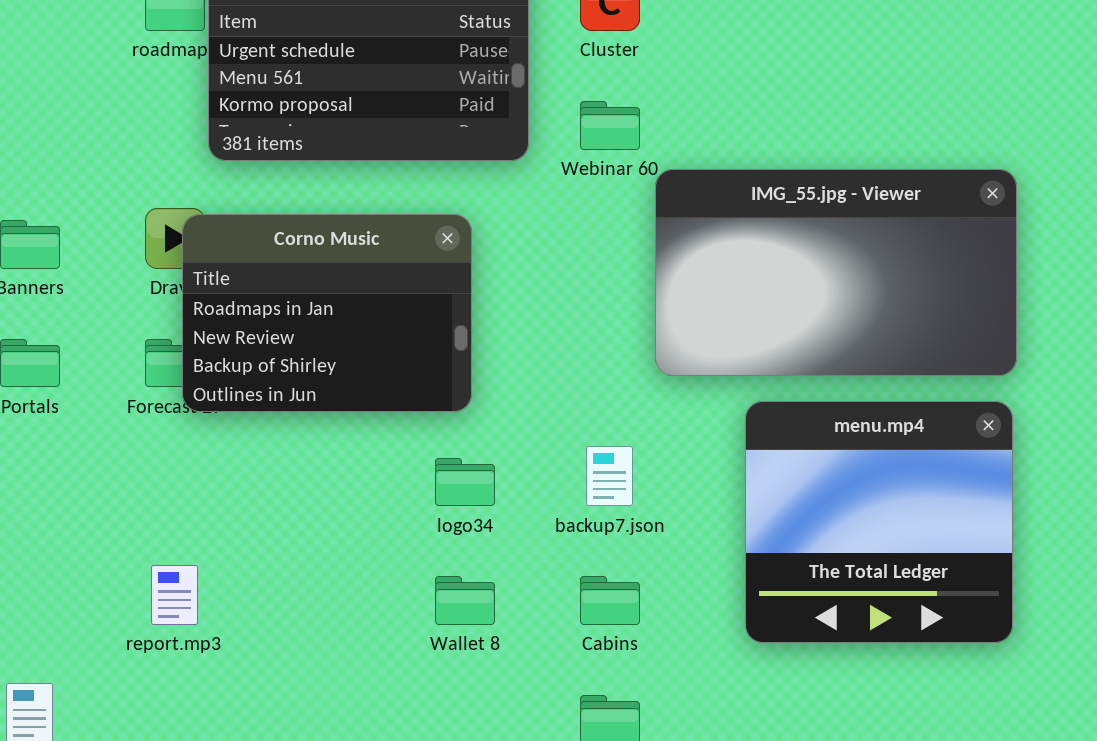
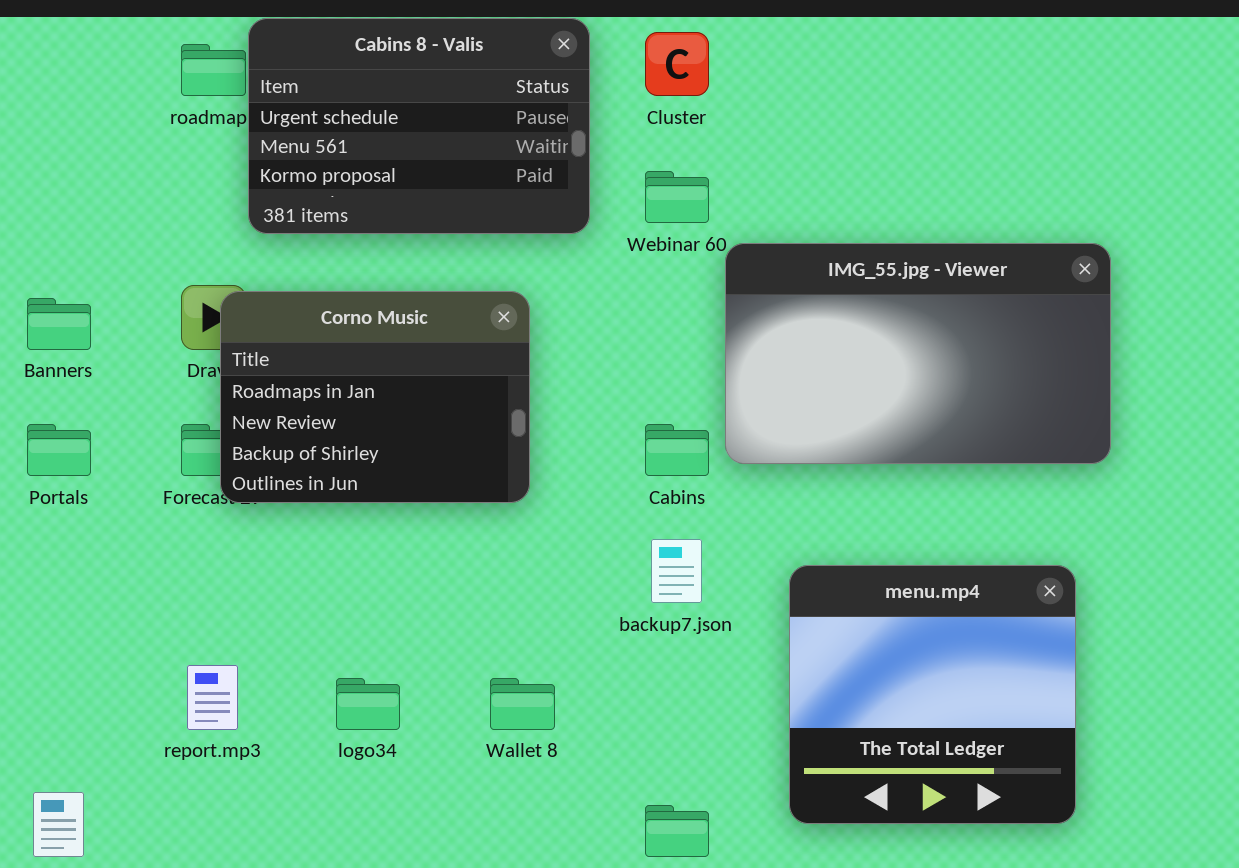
menu.mp4: [745,401,1013,643] -> [789,565,1076,824], moved
logo34: [435,458,495,506] -> [336,678,400,730], moved
Cabins: [580,576,640,625] -> [645,424,709,476], moved

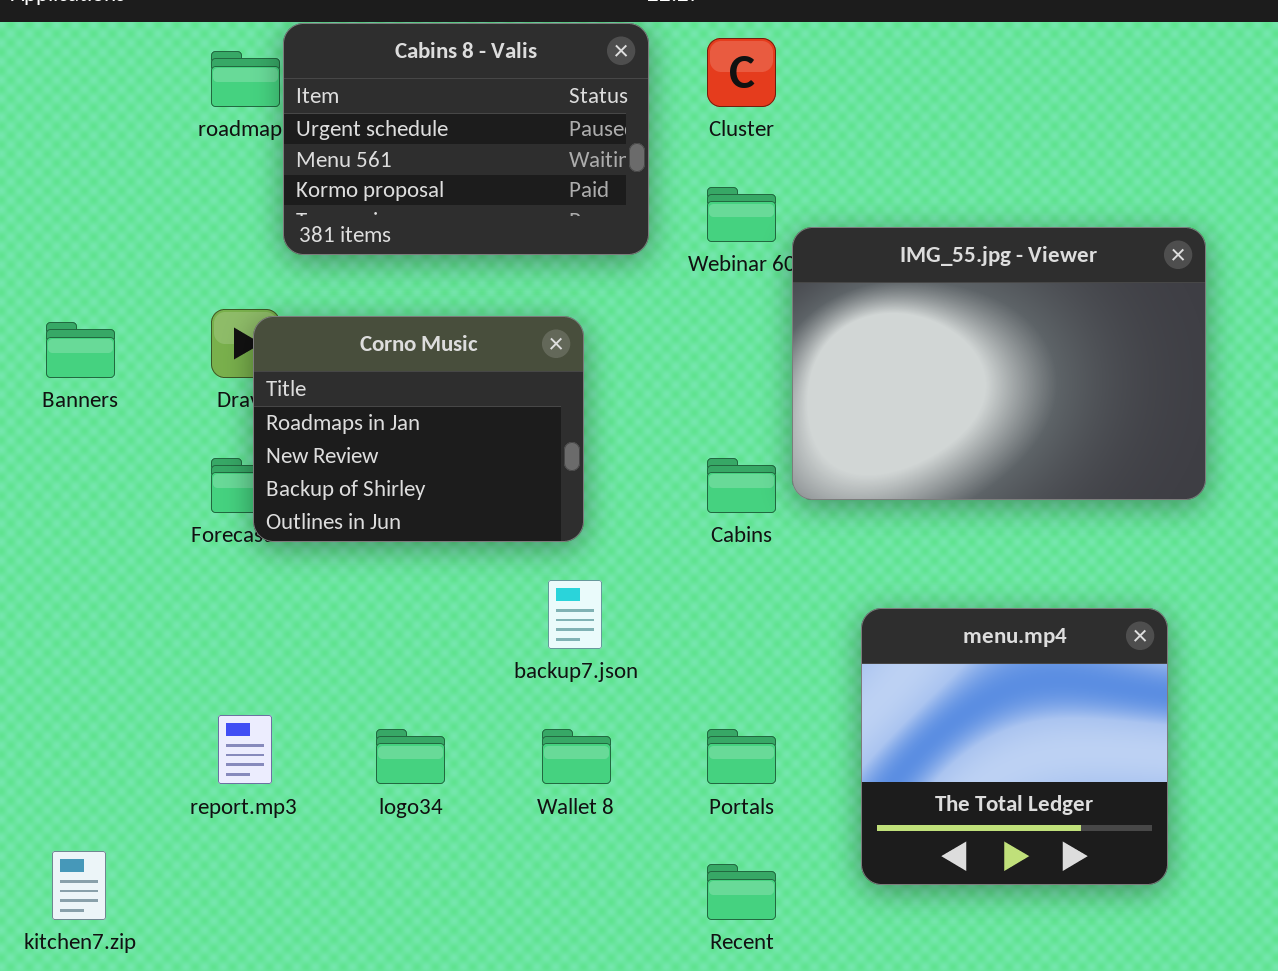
IMG_55.jpg - Viewer: [725,243,1111,464] -> [792,227,1206,500], resized
Portals: [27,424,91,476] -> [707,729,776,784], moved
backup7.json: [651,539,702,603] -> [548,580,602,649], moved

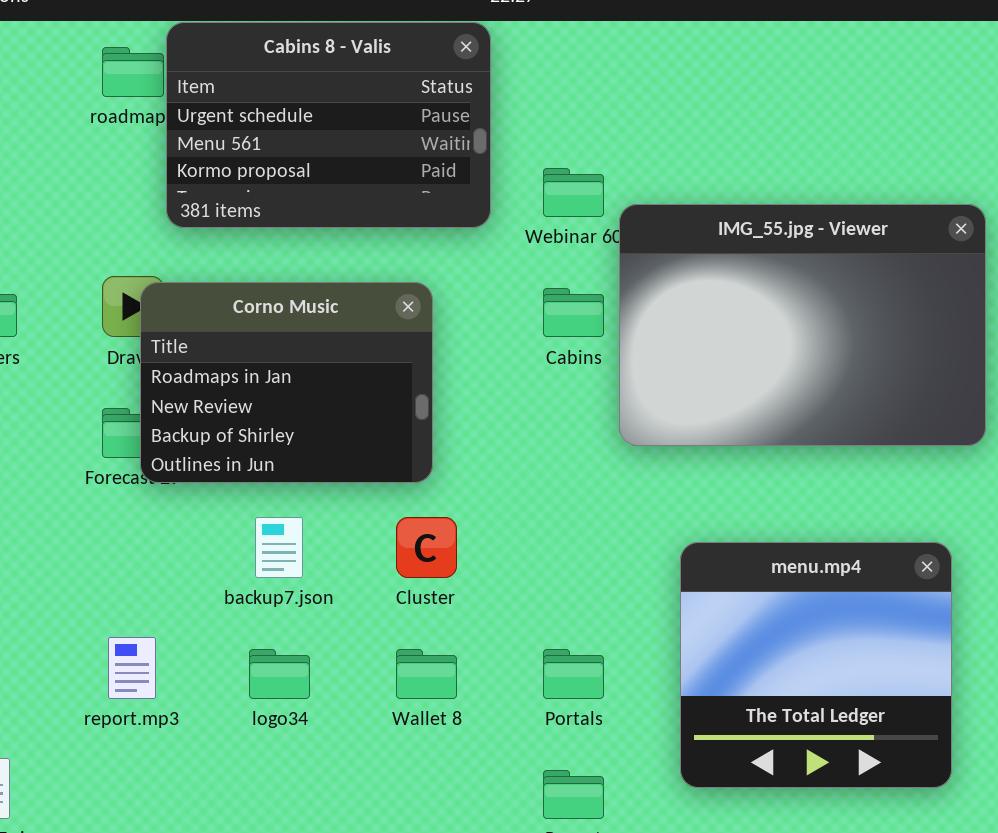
Cluster: [707,38,776,107] -> [396,517,457,578], moved
Cabins: [707,458,776,513] -> [543,288,604,337], moved
backup7.json: [548,580,602,649] -> [255,517,303,578], moved

